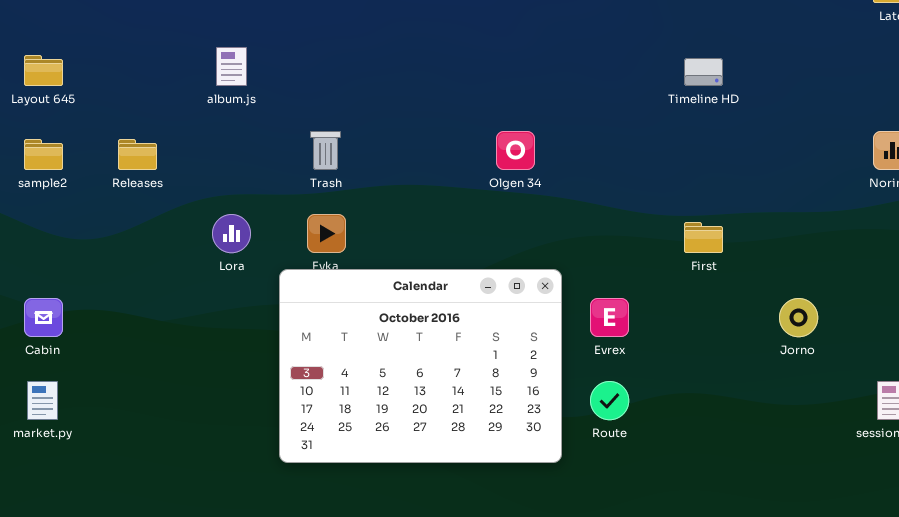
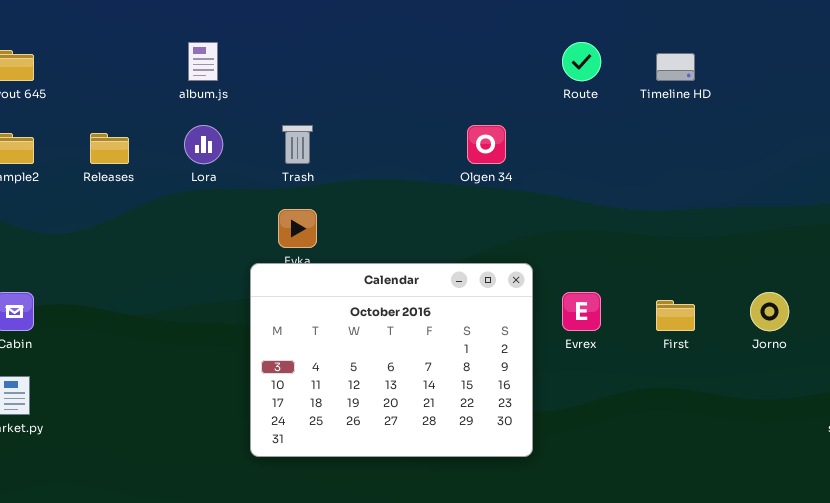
Lora: [212,214,251,253] -> [184,125,223,164], moved
First: [684,222,723,253] -> [656,300,695,331], moved
Route: [590,381,629,420] -> [562,42,601,81], moved

